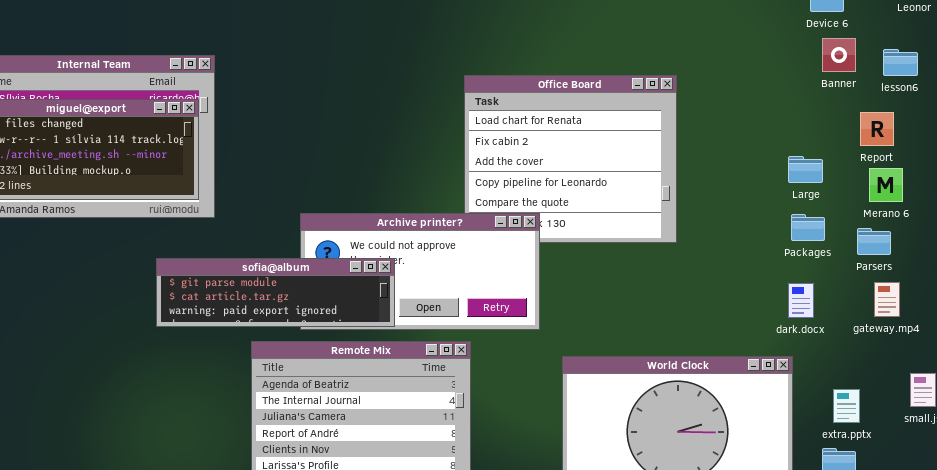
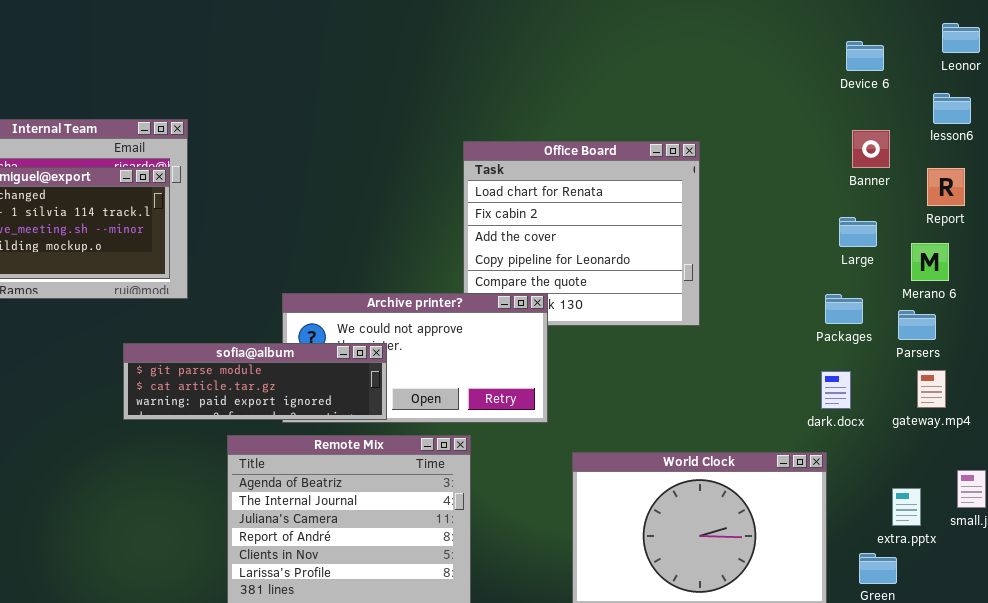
Banner: [822,38,856,72] -> [852,130,890,168], moved
lesson6: [883,49,918,76] -> [933,93,971,124], moved
Report: [860,112,894,146] -> [927,168,965,206], moved
Large: [788,156,823,183] -> [839,217,877,247], moved
extra.pptx: [833,389,860,423] -> [892,488,921,526], moved

